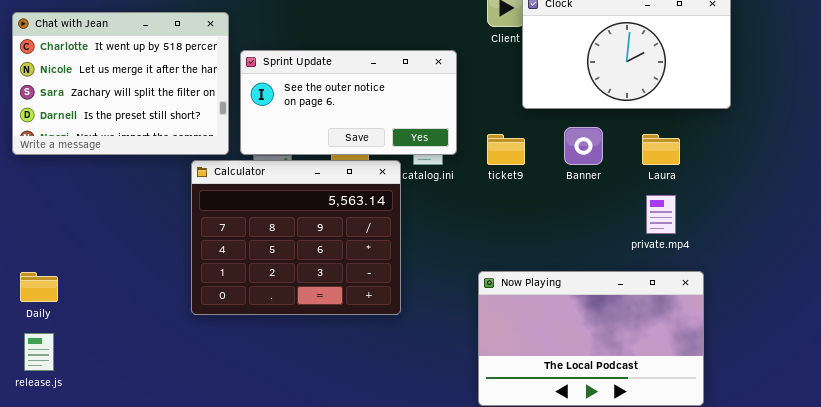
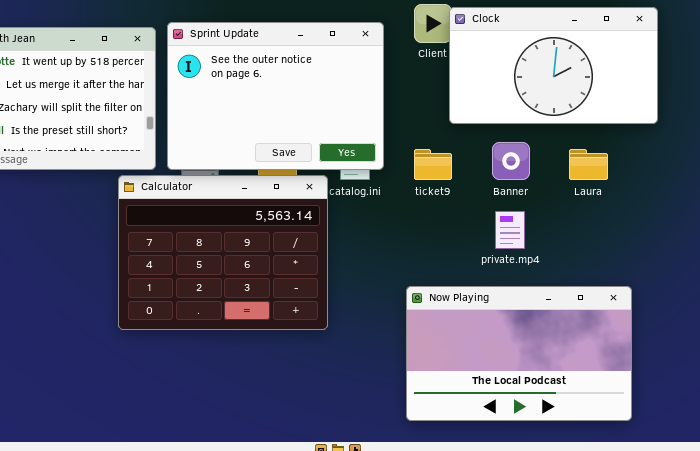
Sprint Update: [240,50,457,155] -> [167,22,384,170], resized
private.mp4: [646,195,676,234] -> [495,211,525,249], moved

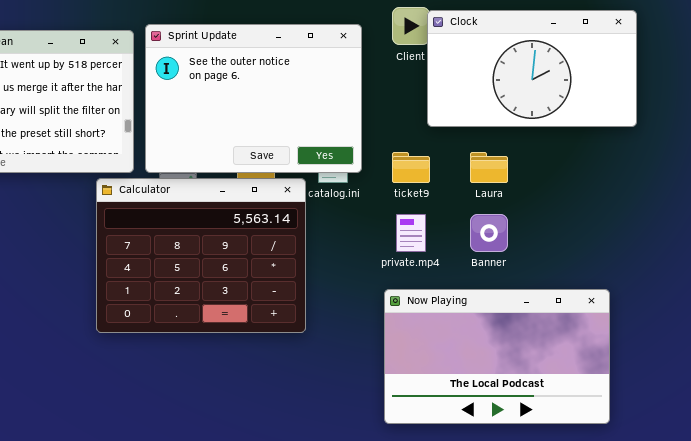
Banner: [492,142,530,180] -> [470,214,508,252], moved
Laura: [569,149,608,180] -> [470,152,508,183], moved
private.mp4: [495,211,525,249] -> [396,214,426,252], moved

